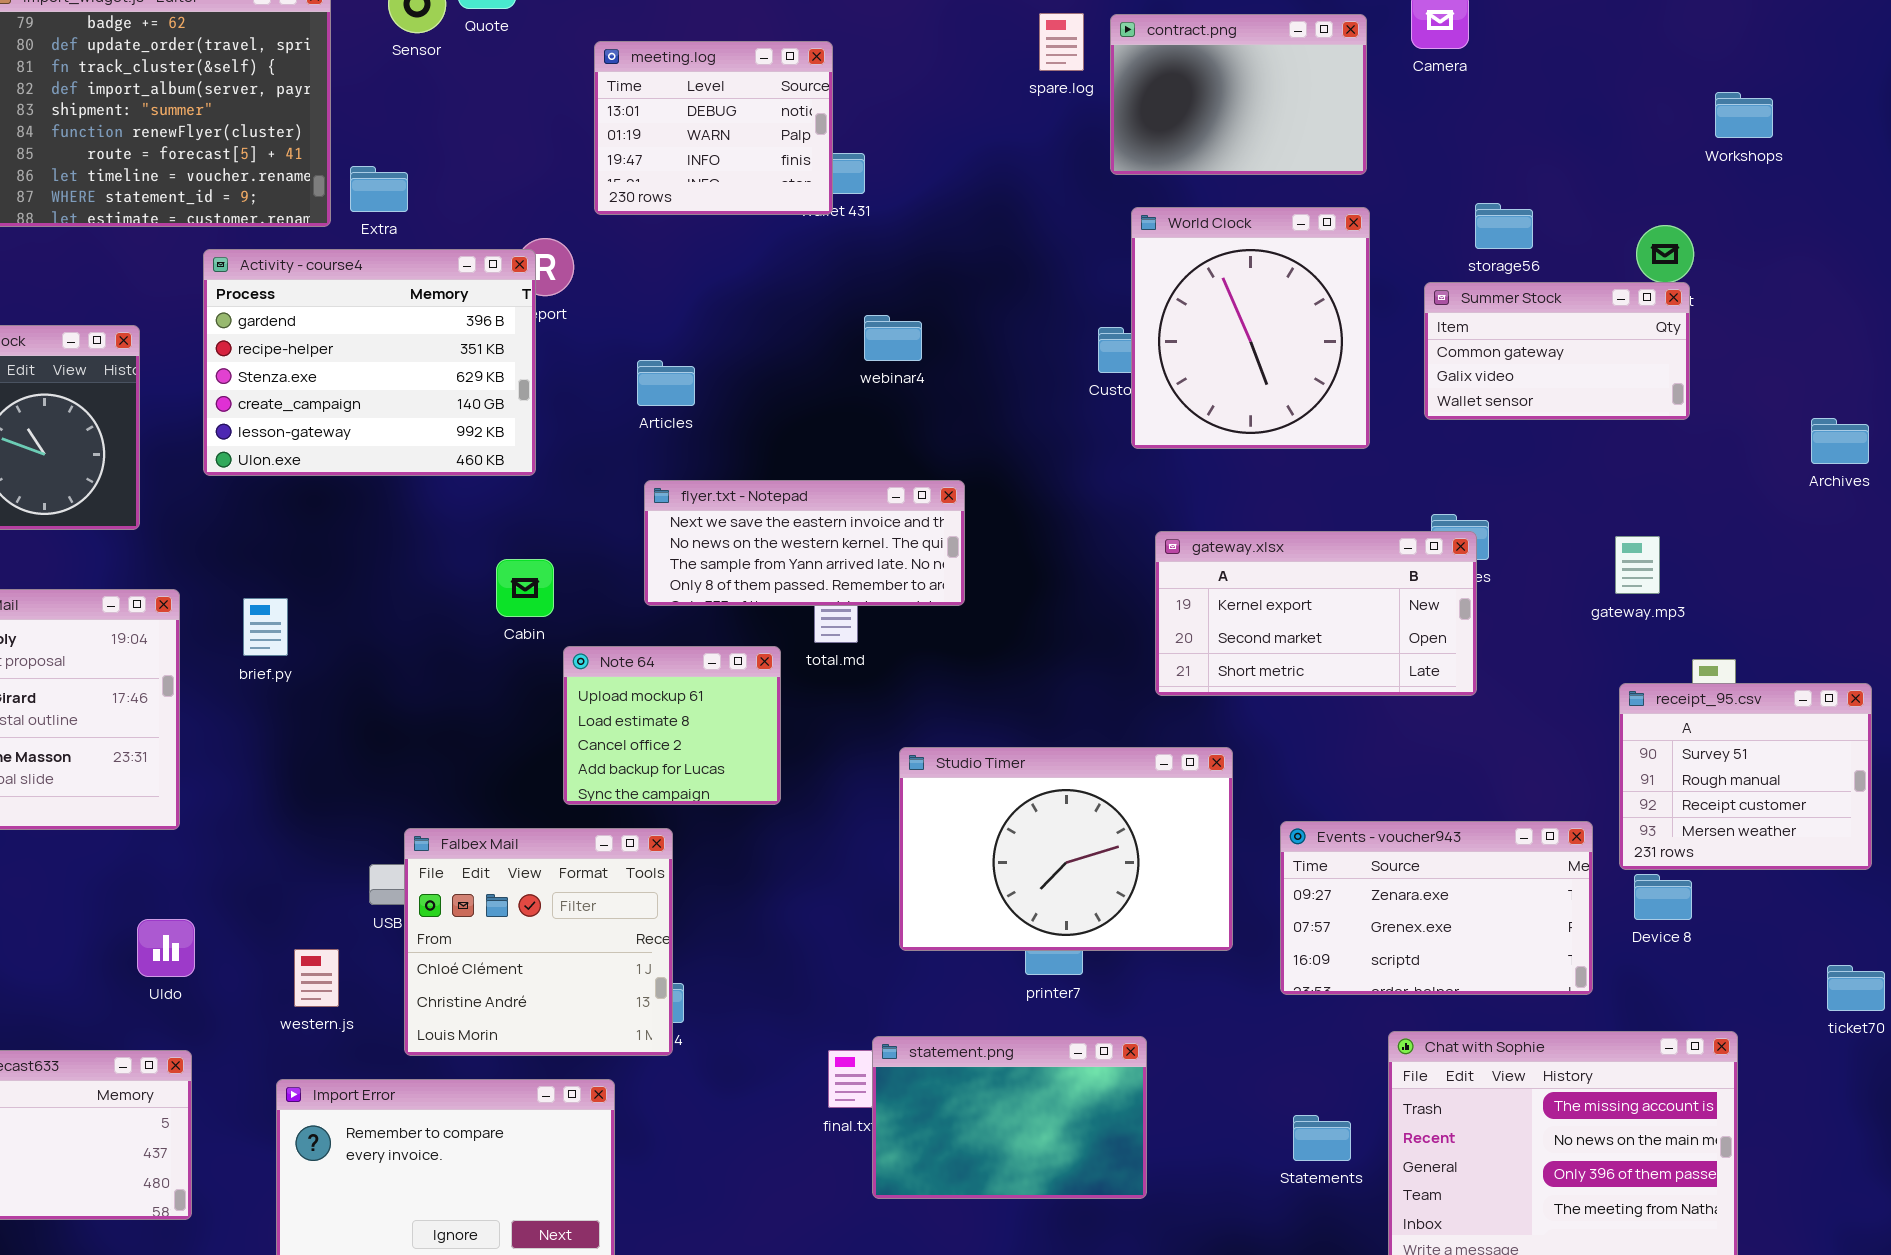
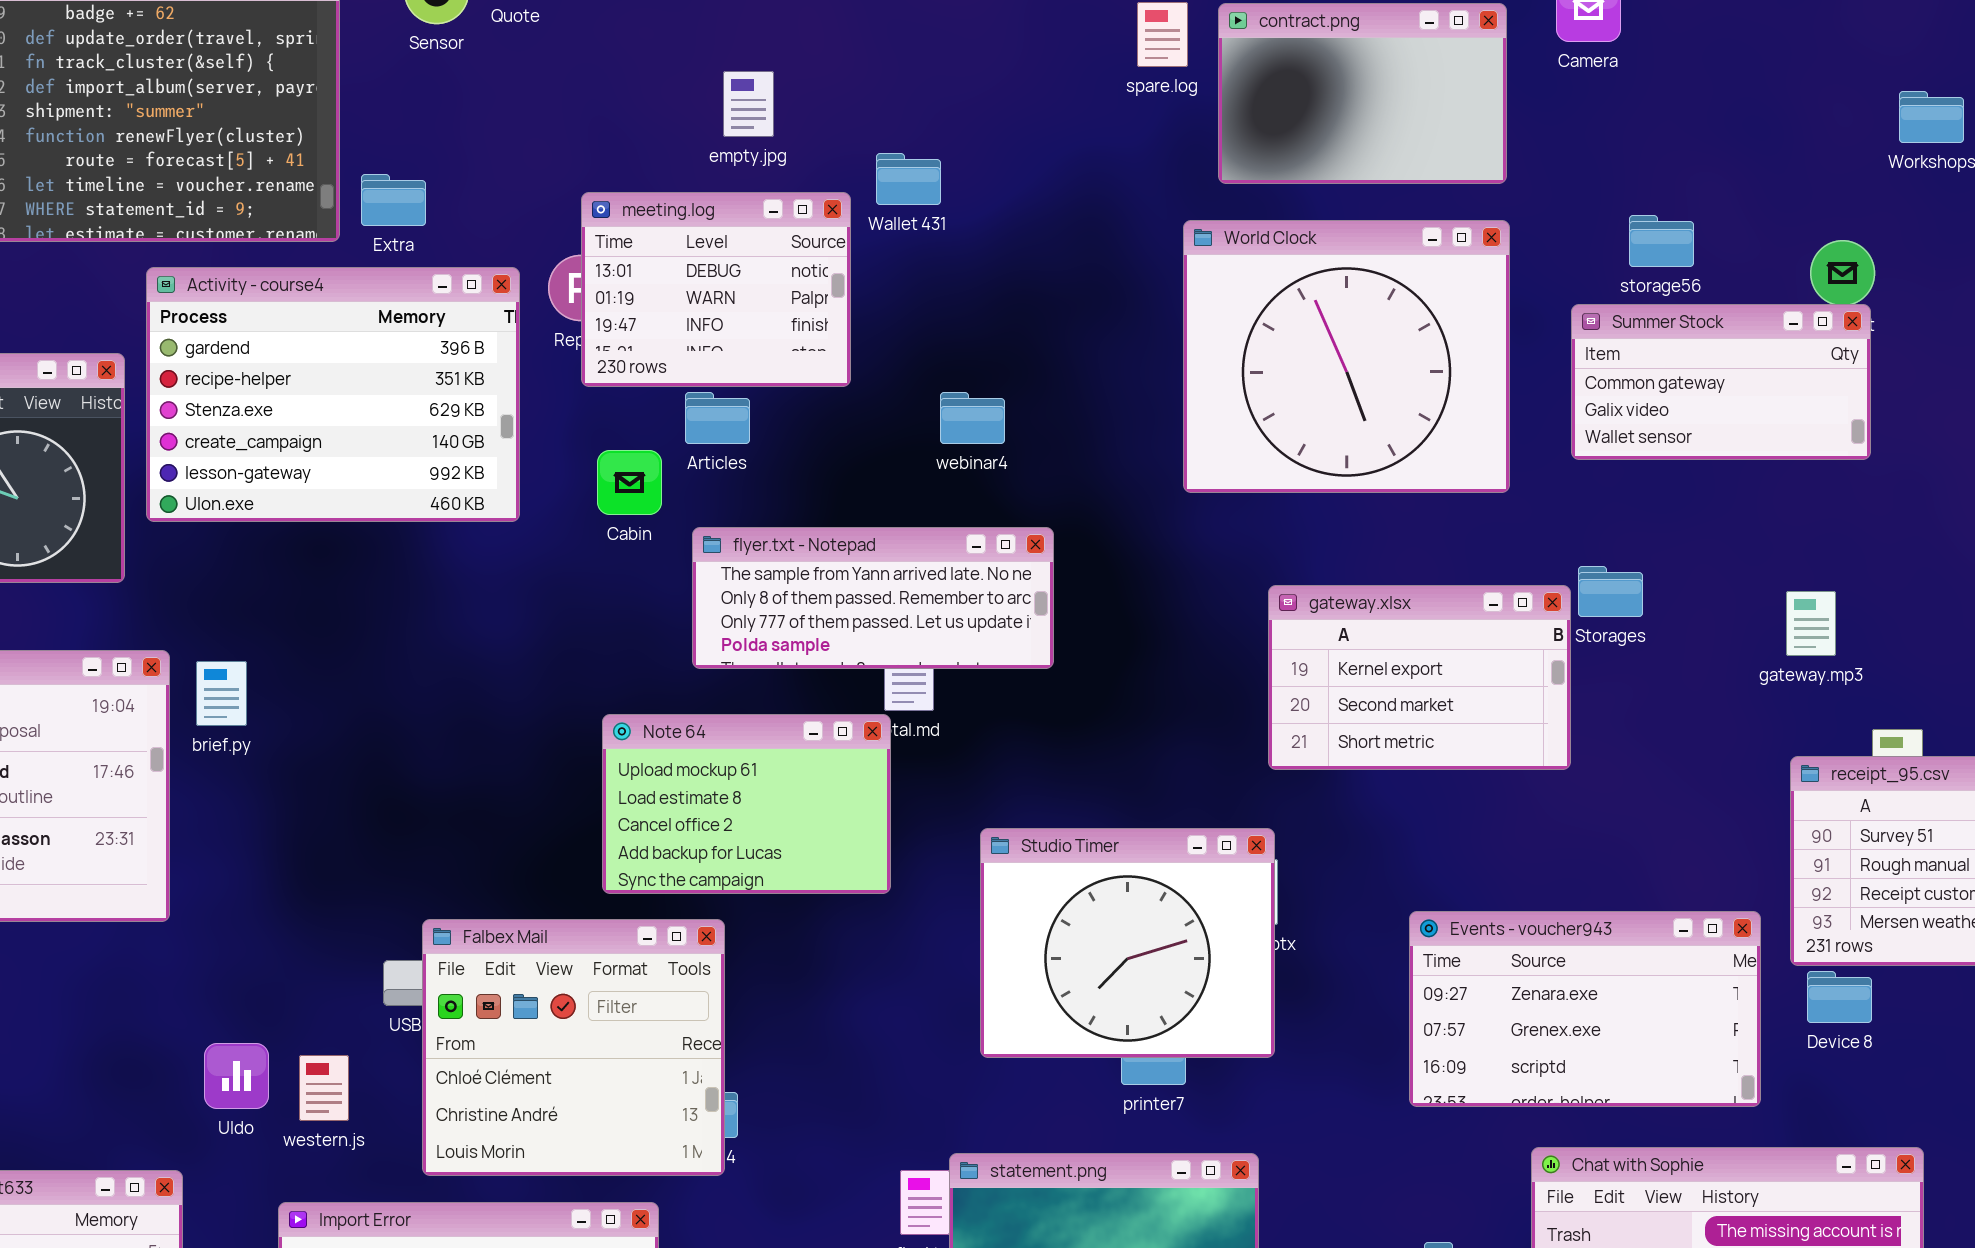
meeting.log: [594,41,833,215] -> [581,192,851,387], moved
World Clock: [1131,207,1370,449] -> [1183,220,1510,493], resized
Activity - course4: [203,249,536,476] -> [146,267,520,522], moved
webinar4: [864,315,922,361] -> [940,392,1005,444], moved
flyer.txt - Notepad: [644,480,965,606] -> [692,527,1054,669], scrolled down 2 rows
gateway.xlsx: [1155,531,1477,696] -> [1268,585,1571,770], resized
Cabin: [496,559,554,617] -> [597,450,662,515], moved
brief.py: [243,598,288,656] -> [196,661,247,726], moved
Note 64: [563,646,781,805] -> [602,714,891,894], resized
Studio Timer: [899,747,1233,951] -> [980,828,1275,1058], resized
Uldo: [137,919,195,977] -> [204,1043,269,1109], moved

